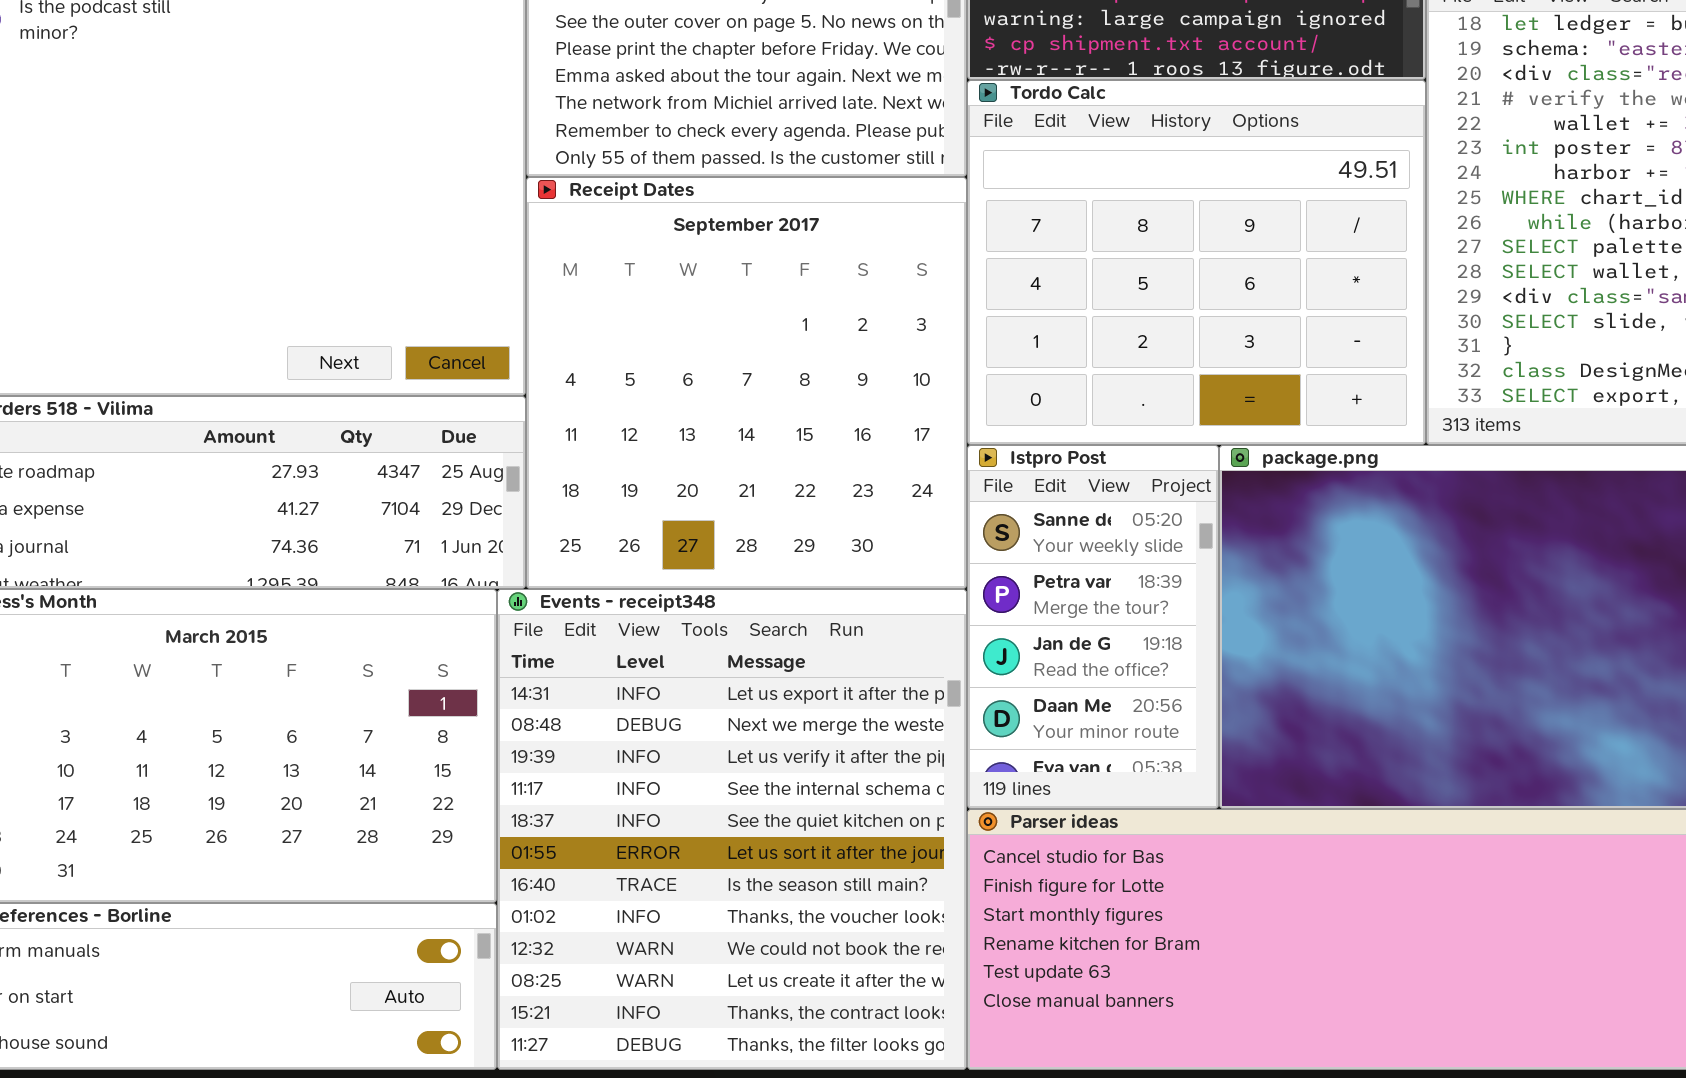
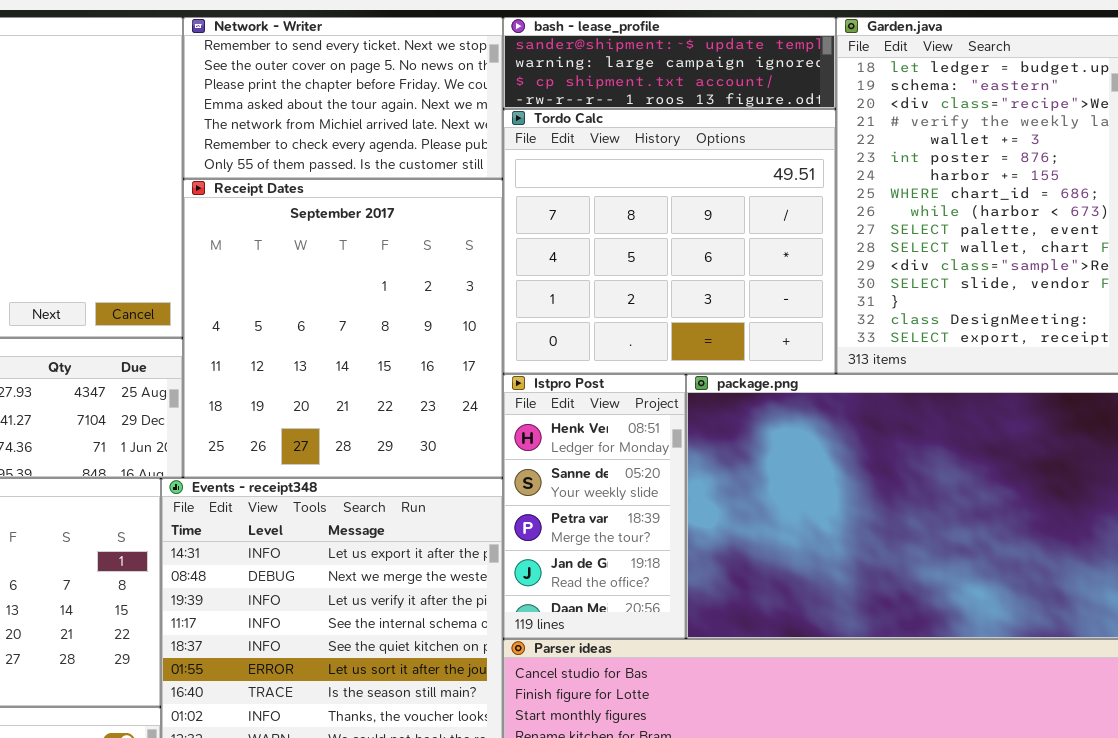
Istpro Post: [967,445,1219,809] -> [503,374,686,639], scrolled up 1 row

